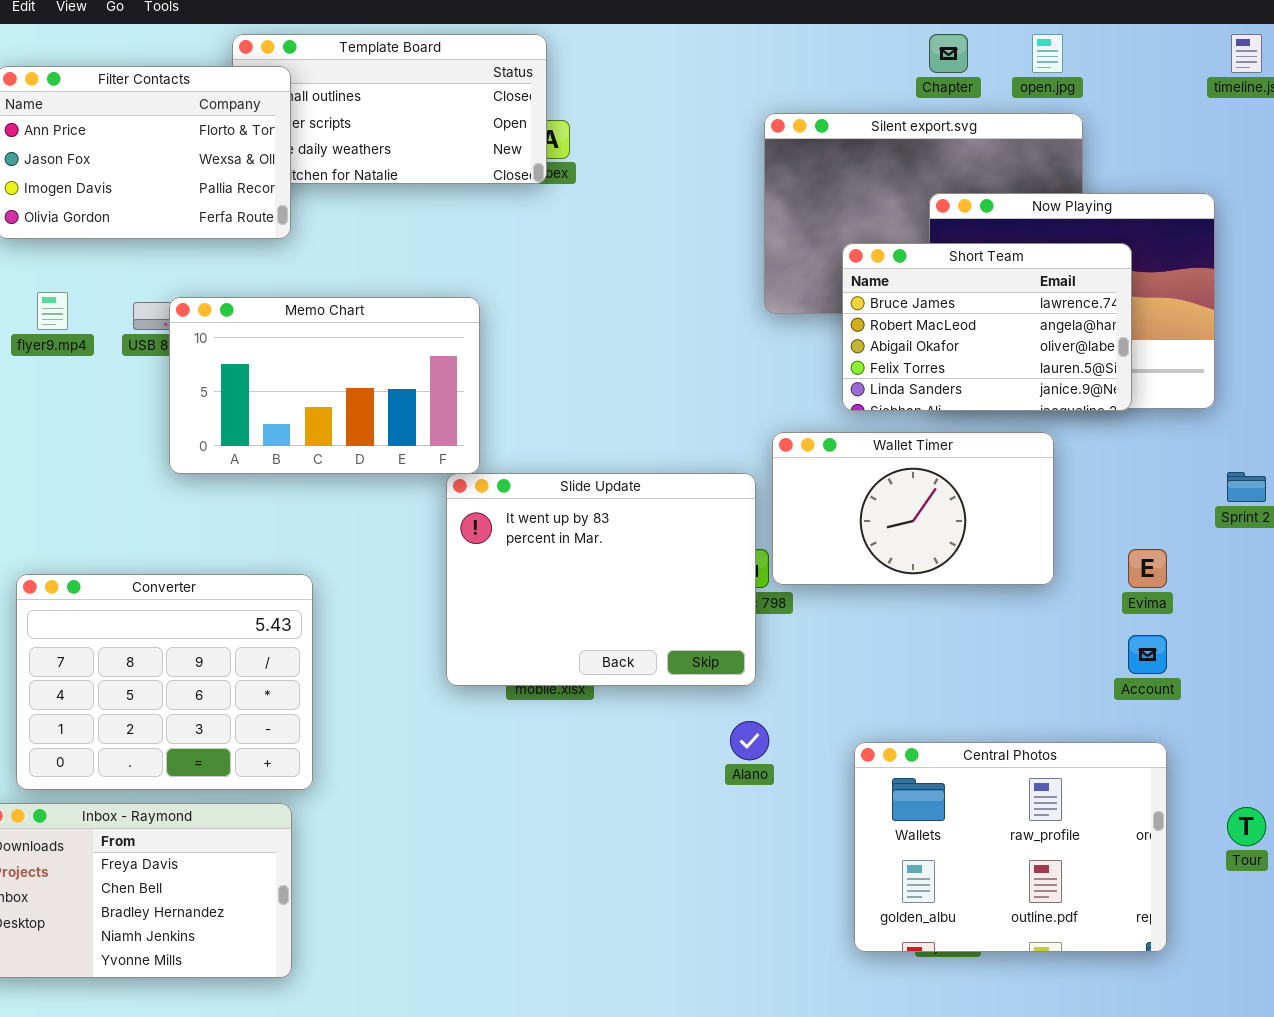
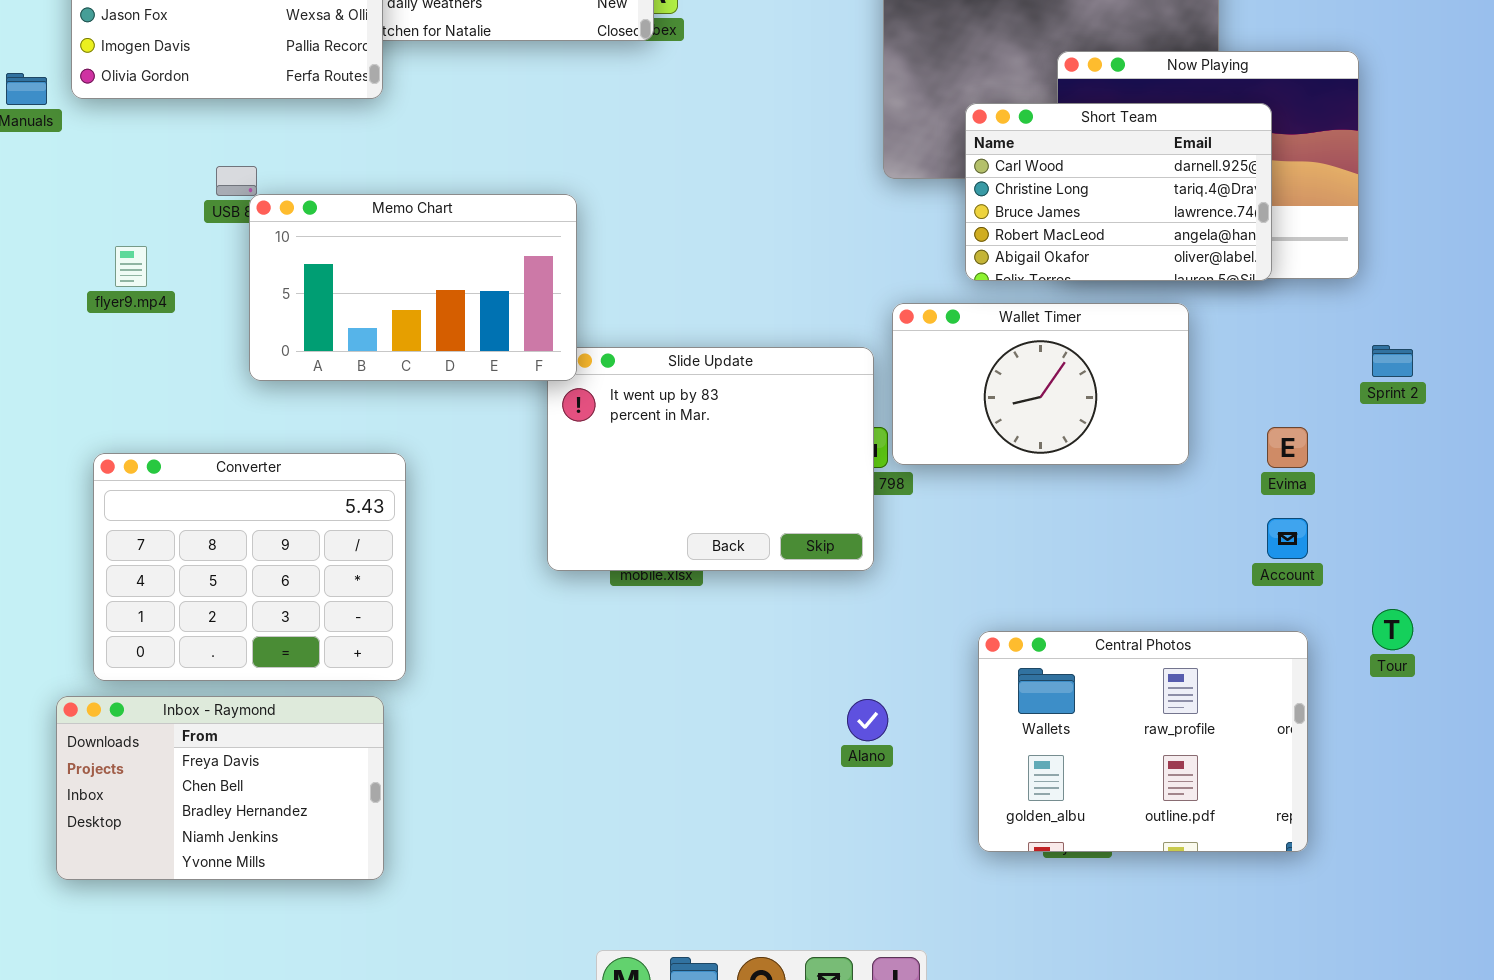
Short Team: [842,243,1132,411] -> [965,103,1272,281], scrolled up 2 rows
flyer9.mp4: [37,292,68,330] -> [115,246,147,287], moved
Memo Chart: [169,297,480,474] -> [249,194,577,381], moved
Alano: [730,721,769,760] -> [847,699,888,741], moved
Tour: [1227,807,1266,846] -> [1372,609,1413,650], moved

